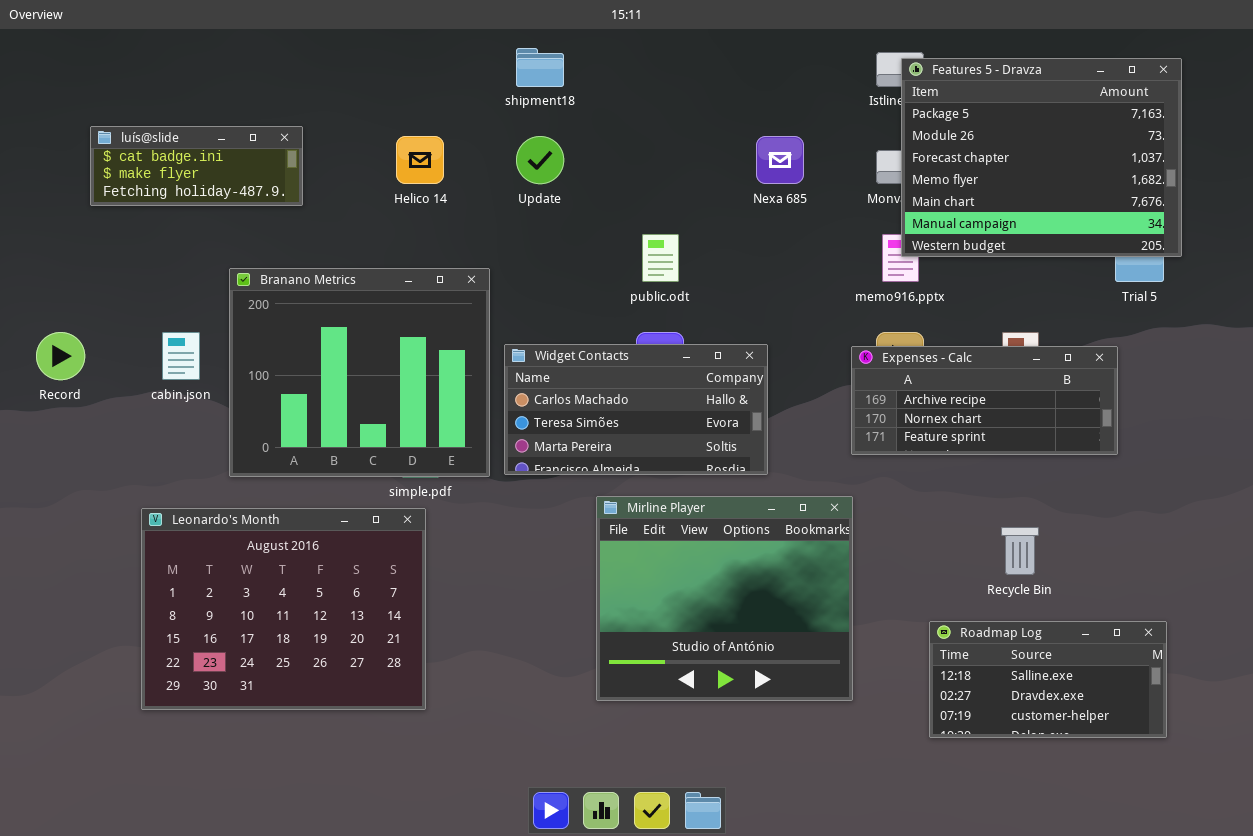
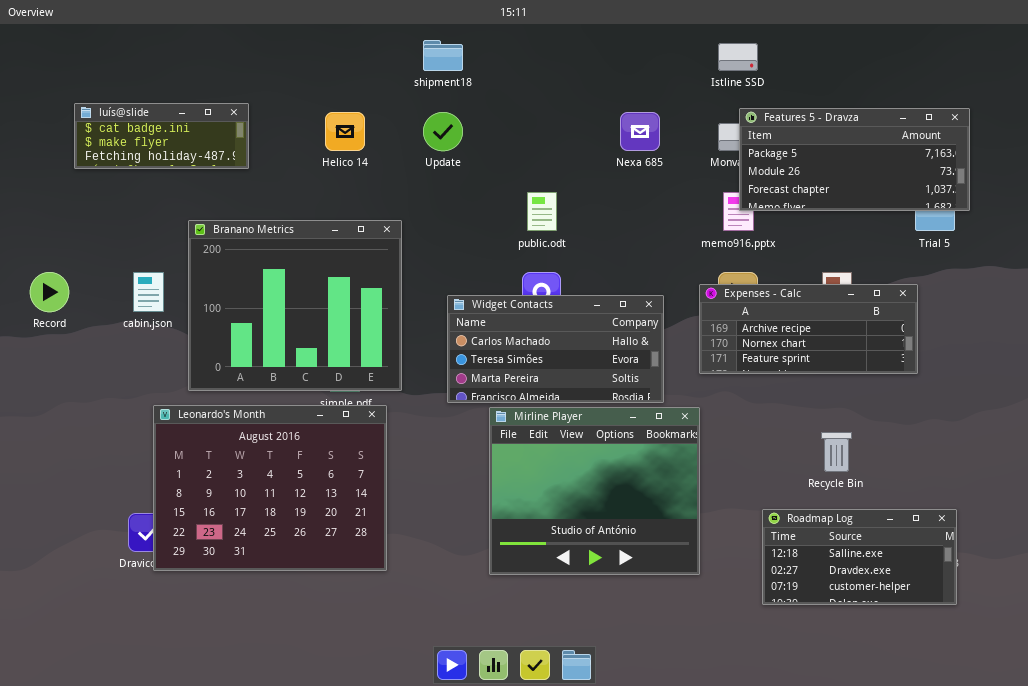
Features 5 - Dravza: [901,58,1182,257] -> [739,108,970,211], resized
Widget Contacts: [504,344,768,475] -> [447,295,664,403], moved
Leonardo's Month: [141,508,426,710] -> [153,405,387,571], moved

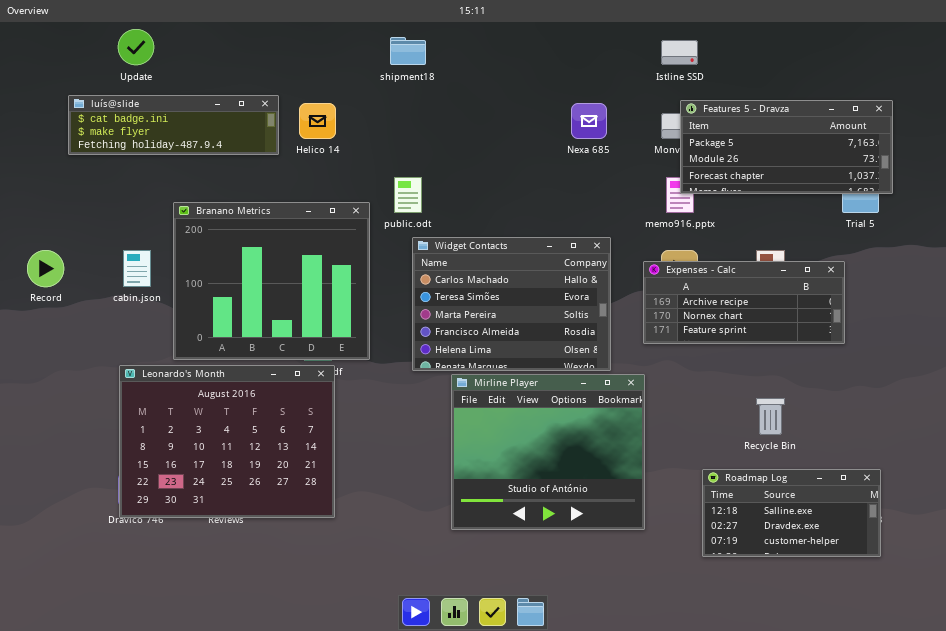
luís@slide: [74,103,249,169] -> [68,95,279,155], resized
Update: [423,112,463,151] -> [118,29,154,65], moved
public.odt: [527,192,557,231] -> [394,177,422,213], moved
Widget Contacts: [447,295,664,403] -> [412,237,611,371], resized
Leonardo's Month: [153,405,387,571] -> [119,365,335,518], moved

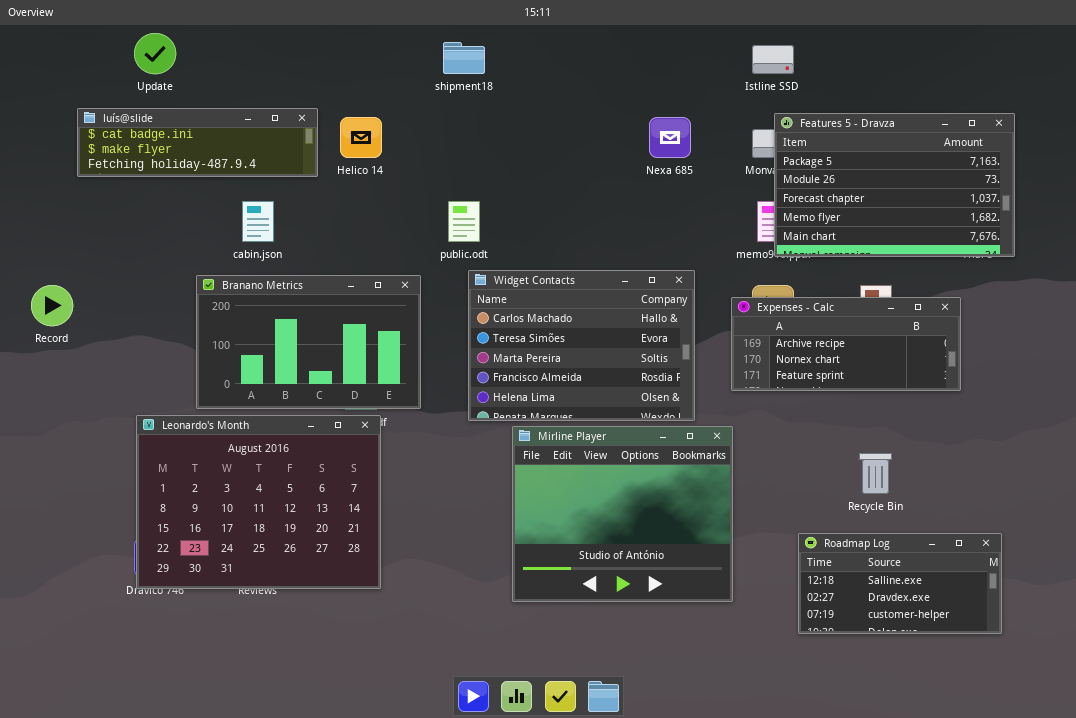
Features 5 - Dravza: [680,100,893,194] -> [774,113,1015,257], resized
Branano Metrics: [173,202,370,360] -> [196,275,421,409], resized
cabin.json: [123,250,151,287] -> [242,201,274,242], moved

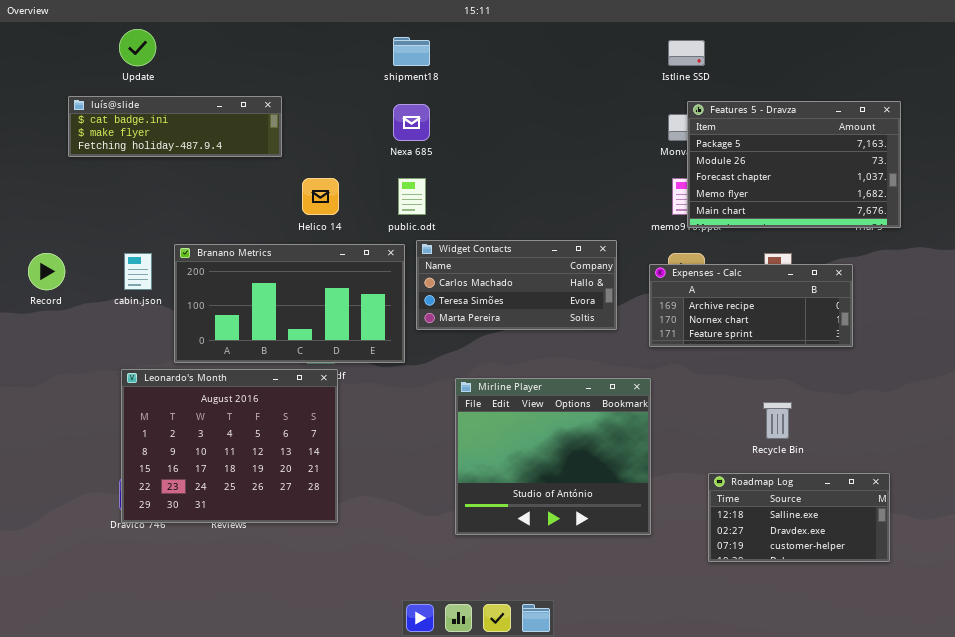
Helico 14: [340,117,382,158] -> [302,178,339,215], moved
Nexa 685: [649,117,691,158] -> [393,104,430,141], moved
cabin.json: [242,201,274,242] -> [124,253,152,290], moved
Widget Contacts: [468,270,695,421] -> [416,240,617,330], resized
Branano Metrics: [196,275,421,409] -> [174,244,405,363], resized

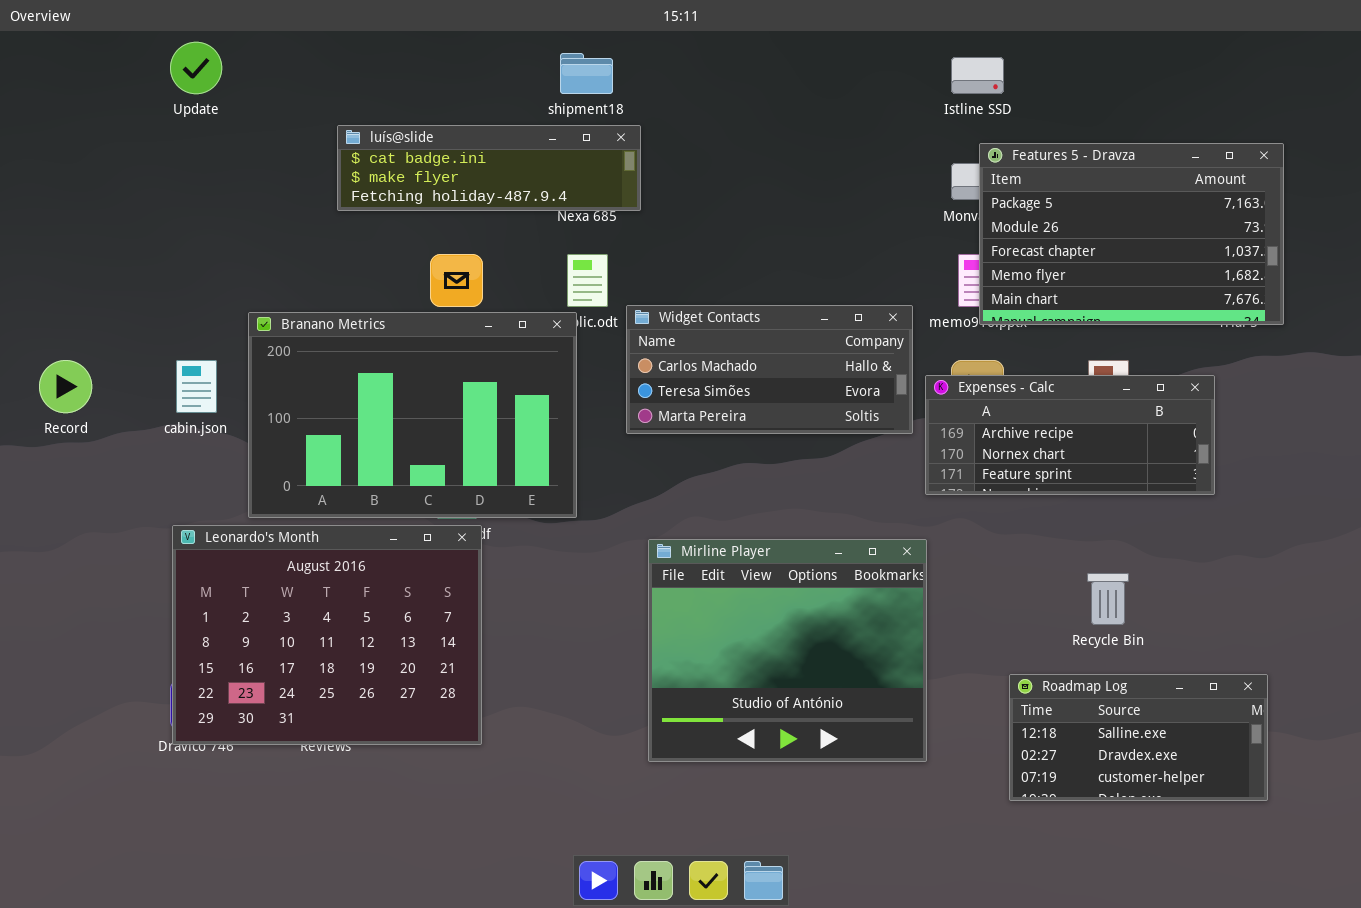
luís@slide: [68,96,282,157] -> [337,125,641,211], moved
Widget Contacts: [416,240,617,330] -> [626,305,913,434], moved
Branano Metrics: [174,244,405,363] -> [248,312,577,518], resized

